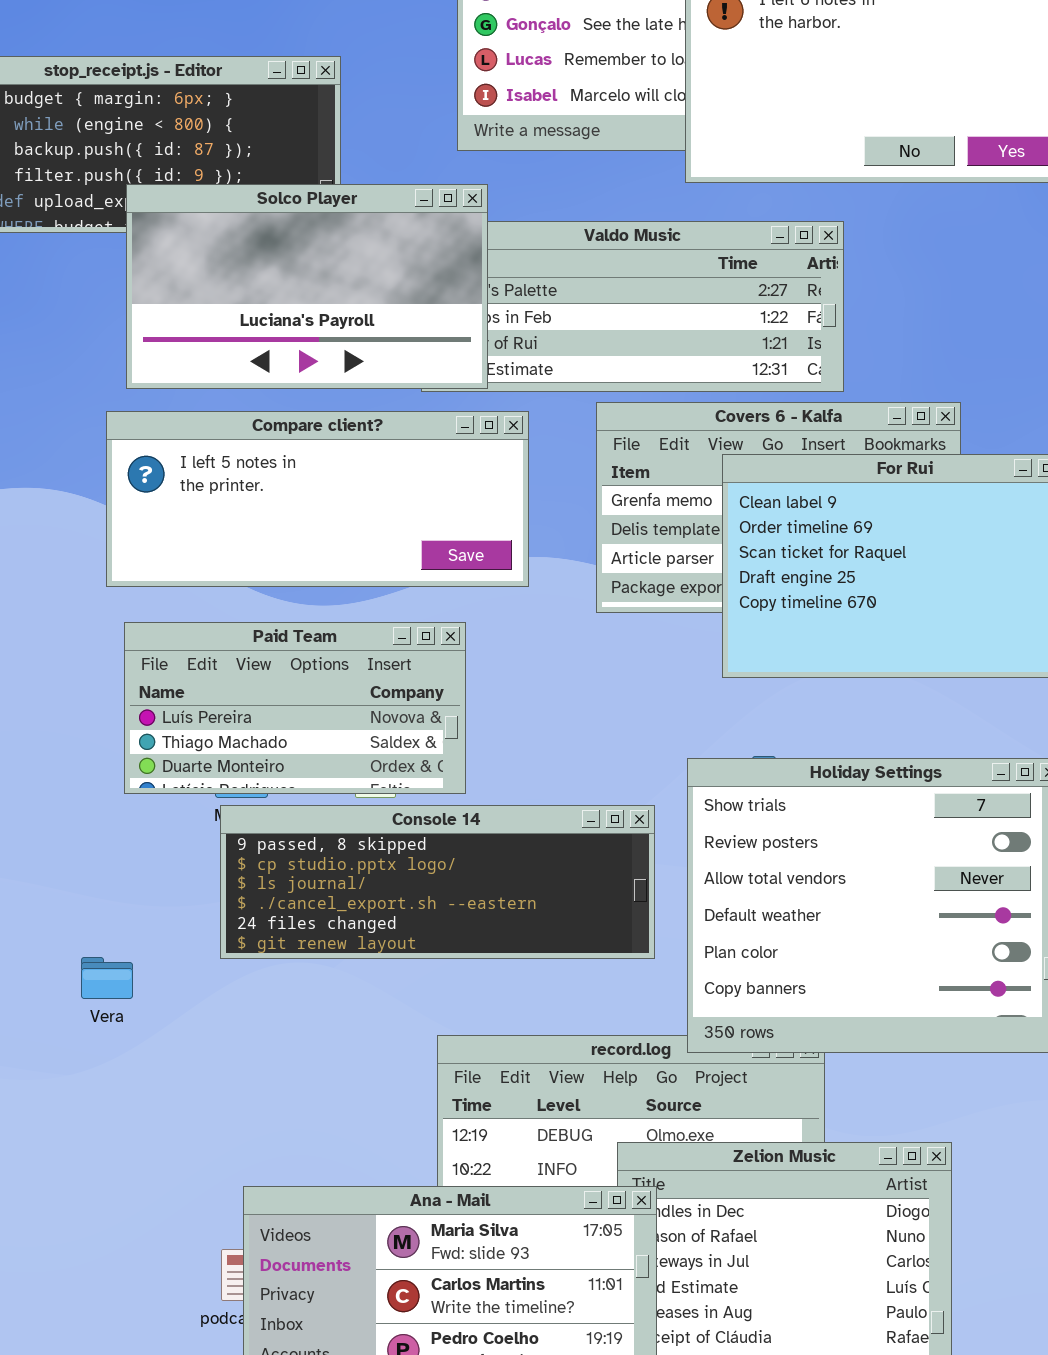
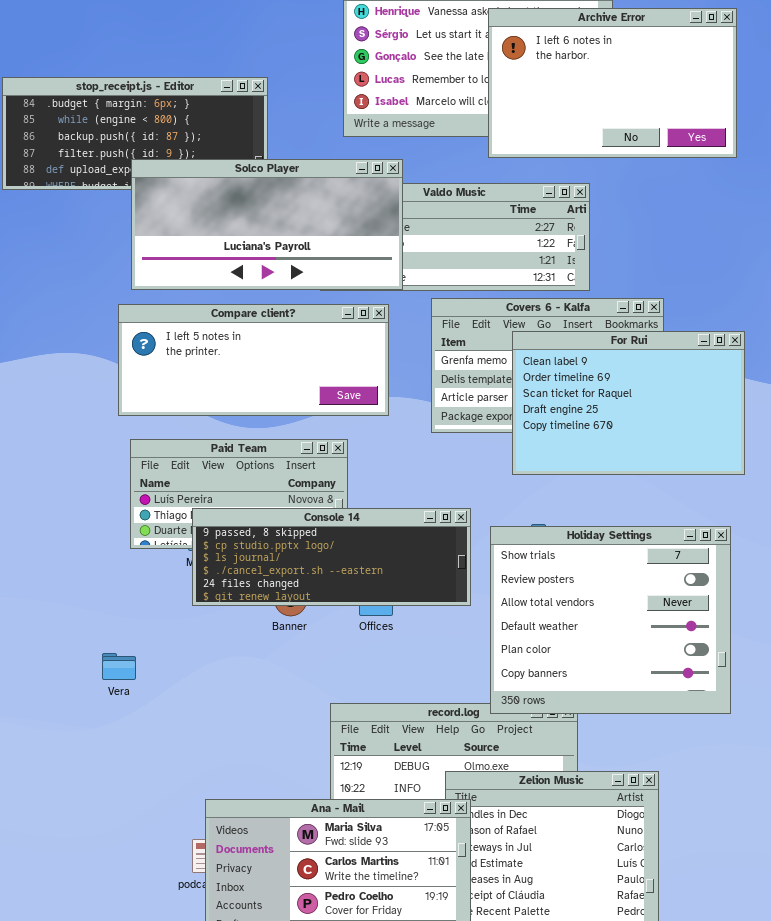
Solco Player: [126,184,488,389] -> [131,159,403,290], resized
Console 14: [220,805,655,959] -> [192,508,471,606], moved

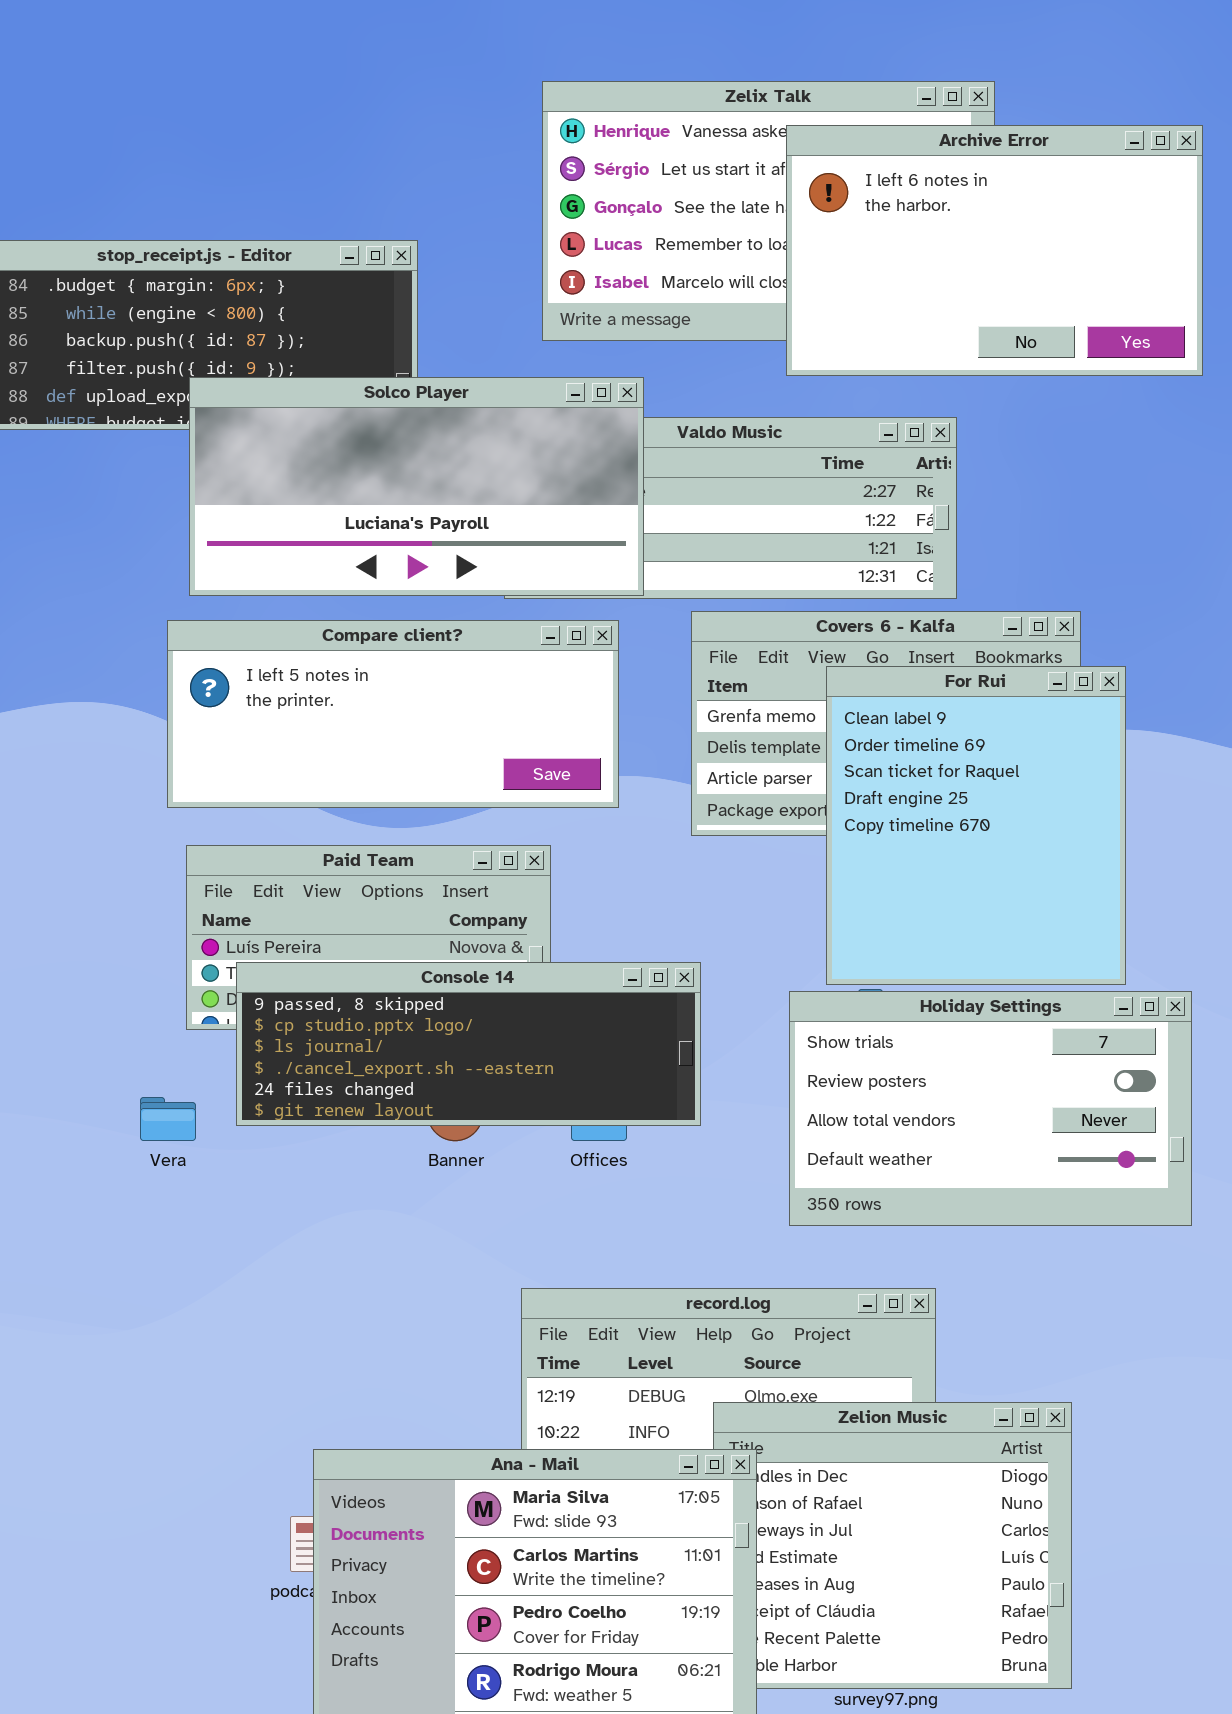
For Rui: [512,331,745,475] -> [826,666,1126,985], resized
Console 14: [192,508,471,606] -> [236,962,701,1126], moved
Holiday Settings: [490,526,731,714] -> [789,991,1192,1226], resized
Vera: [102,653,136,680] -> [140,1097,196,1141], moved

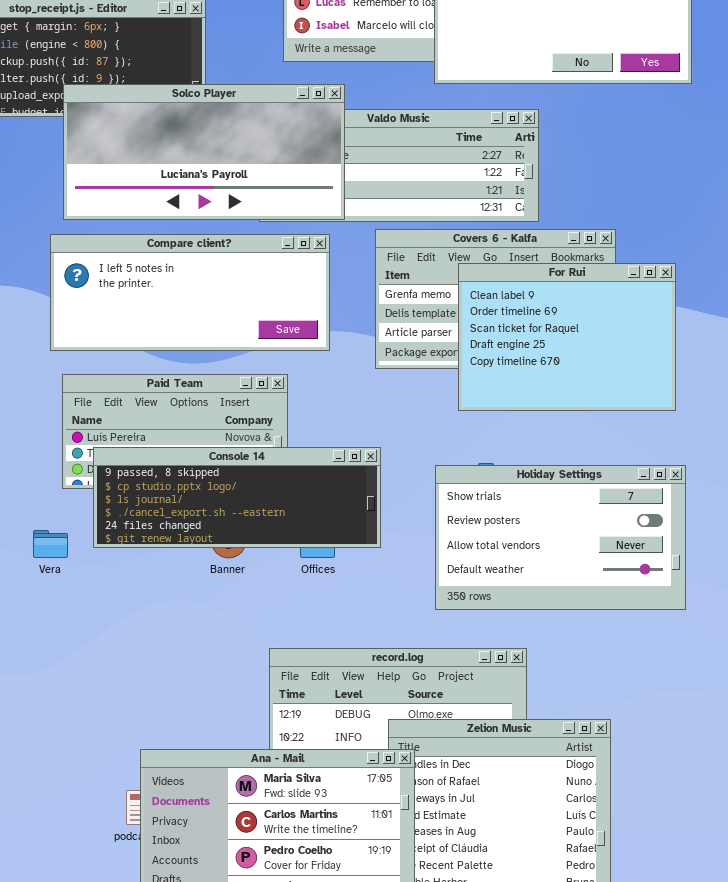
For Rui: [826,666,1126,985] -> [458,263,676,411], resized

